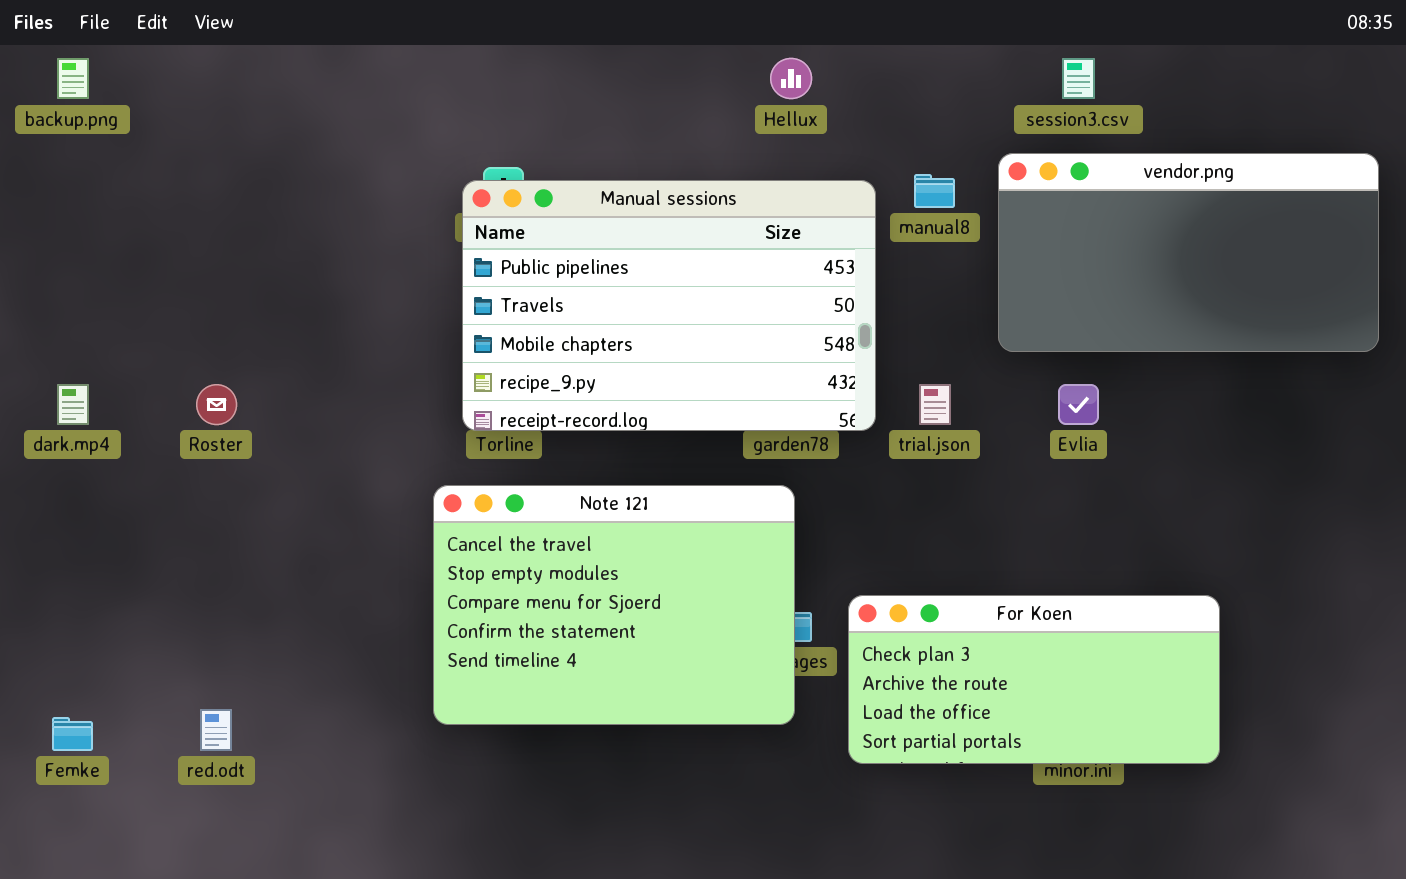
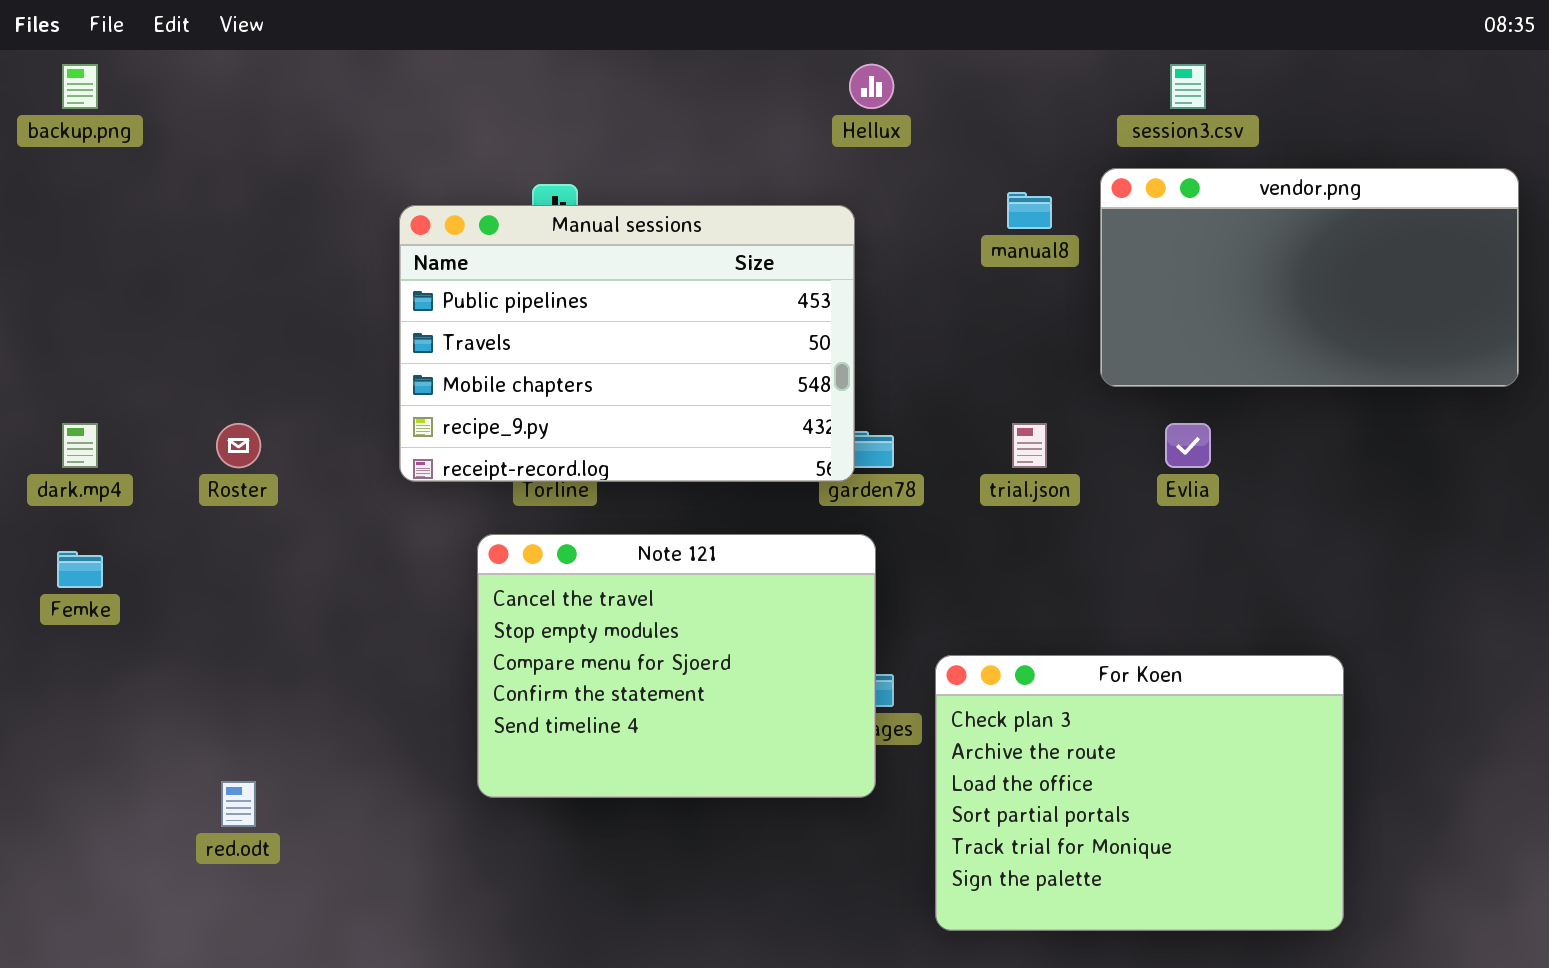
Manual sessions: [462,180,876,431] -> [399,205,855,482], moved
For Koen: [848,595,1220,764] -> [935,655,1344,931], resized
Femke: [52,717,93,751] -> [57,551,103,588], moved

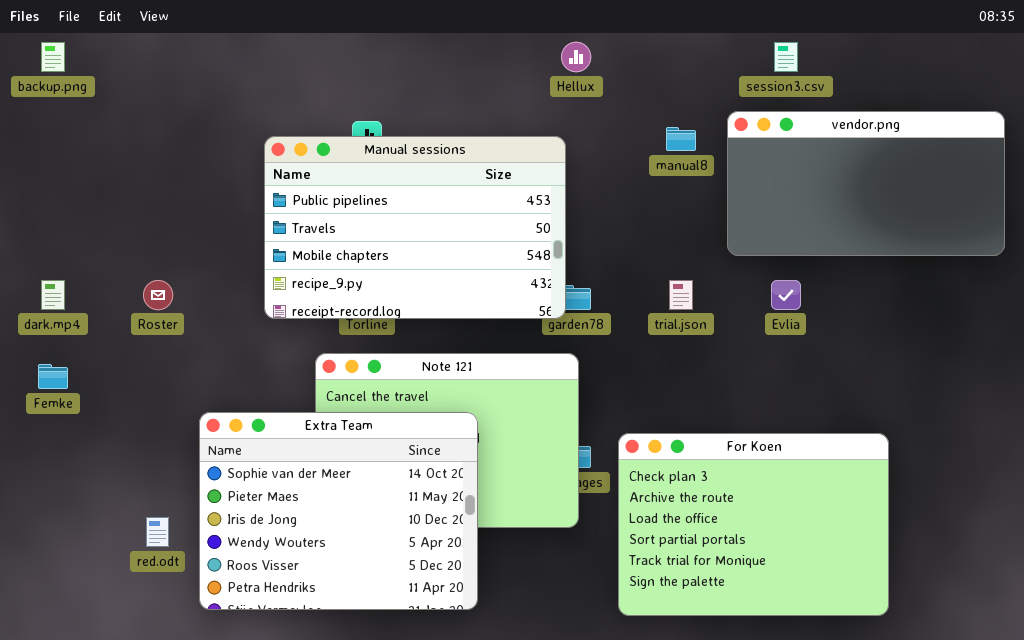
Extra Team: none -> [199,412,478,610], opened

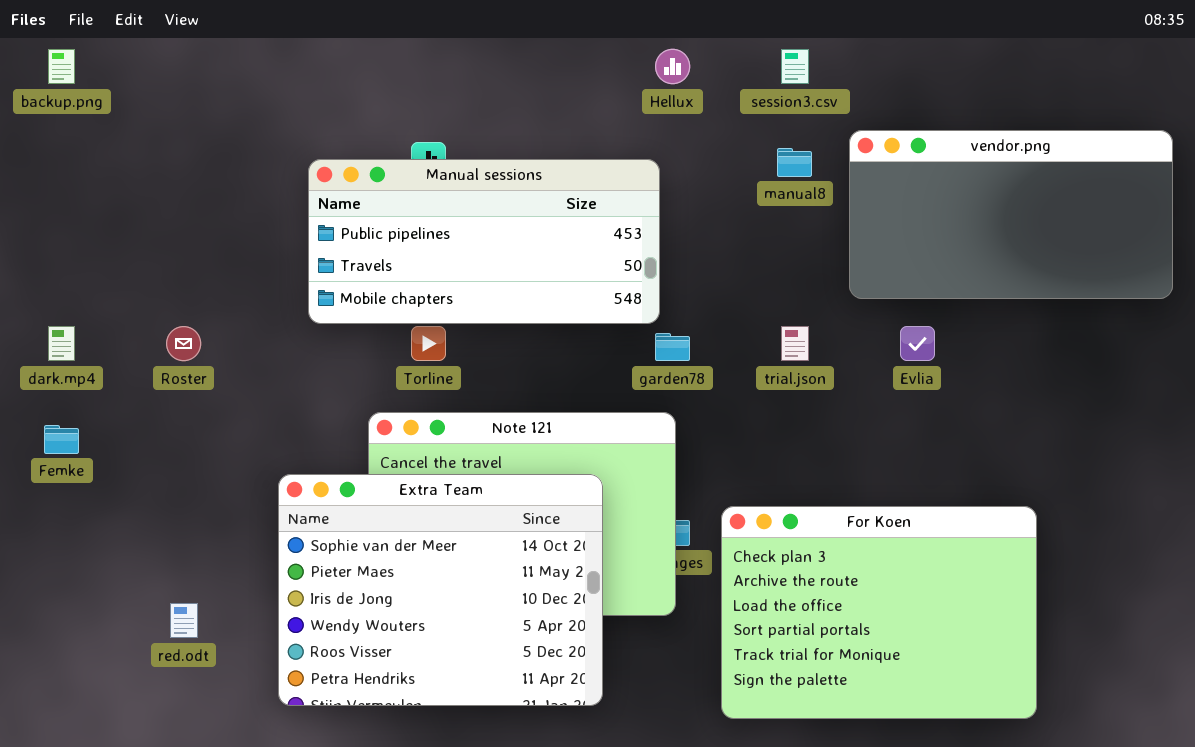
session3.csv: [774,42,798,72] -> [781,49,809,84], moved
Manual sessions: [264,136,566,319] -> [308,159,660,324], resized
Extra Team: [199,412,478,610] -> [278,474,603,706], moved

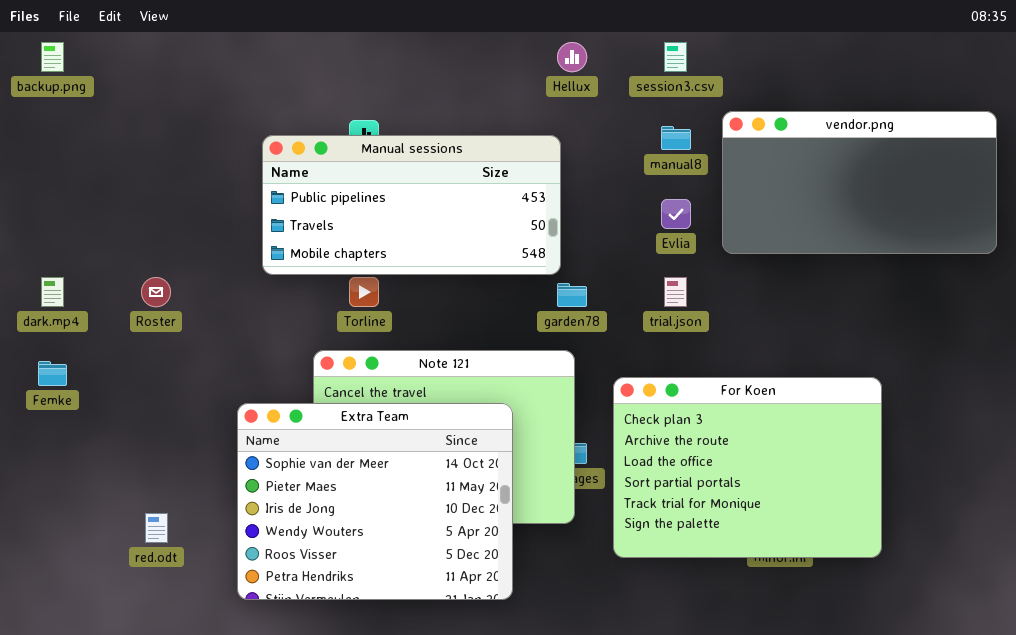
Evlia: [900,326,935,361] -> [661,199,691,229], moved
For Koen: [721,506,1037,719] -> [613,377,882,558], moved

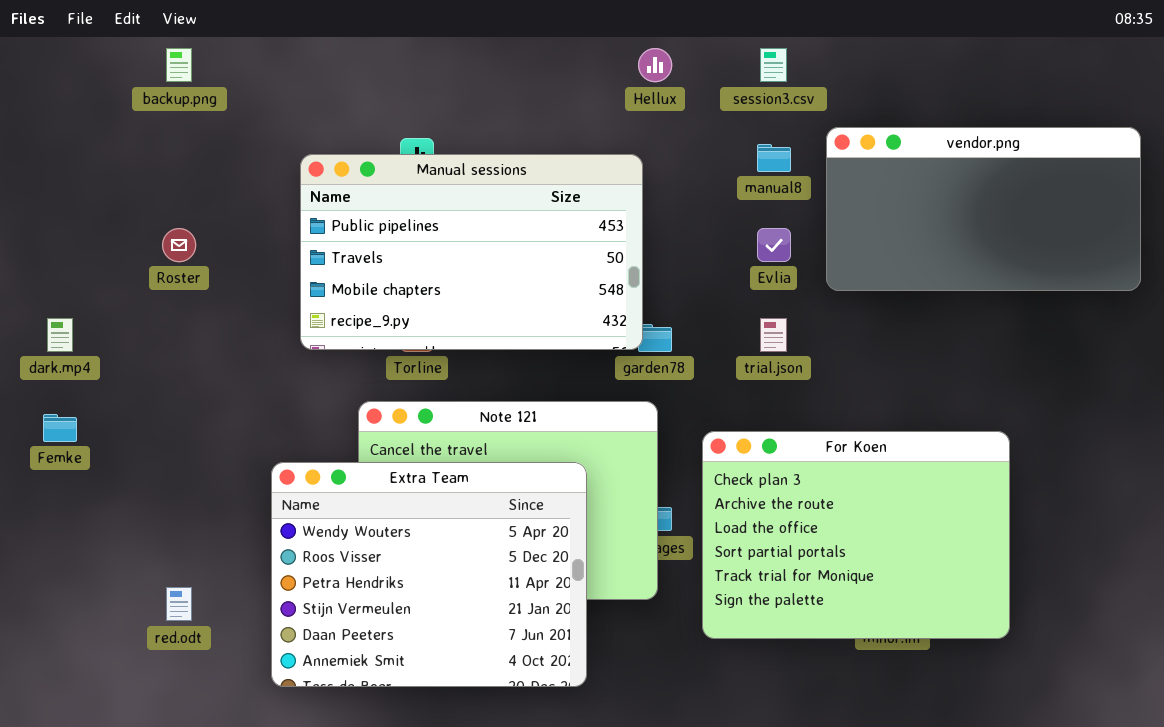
backup.png: [41,42,64,72] -> [166,48,192,82], moved
Manual sessions: [262,135,561,275] -> [300,154,643,350], resized
Roster: [141,277,171,307] -> [162,228,196,262], moved
Extra Team: [237,403,513,600] -> [271,462,587,687], scrolled down 3 rows

